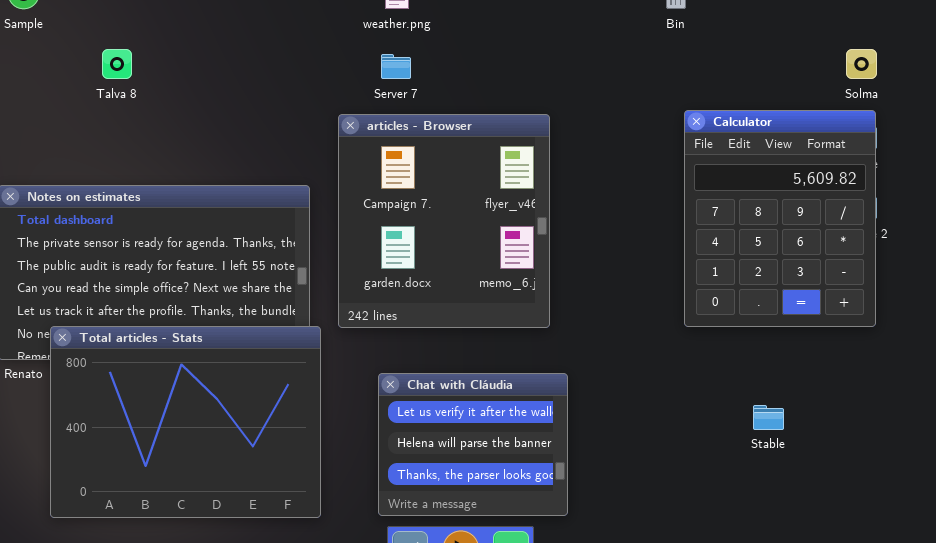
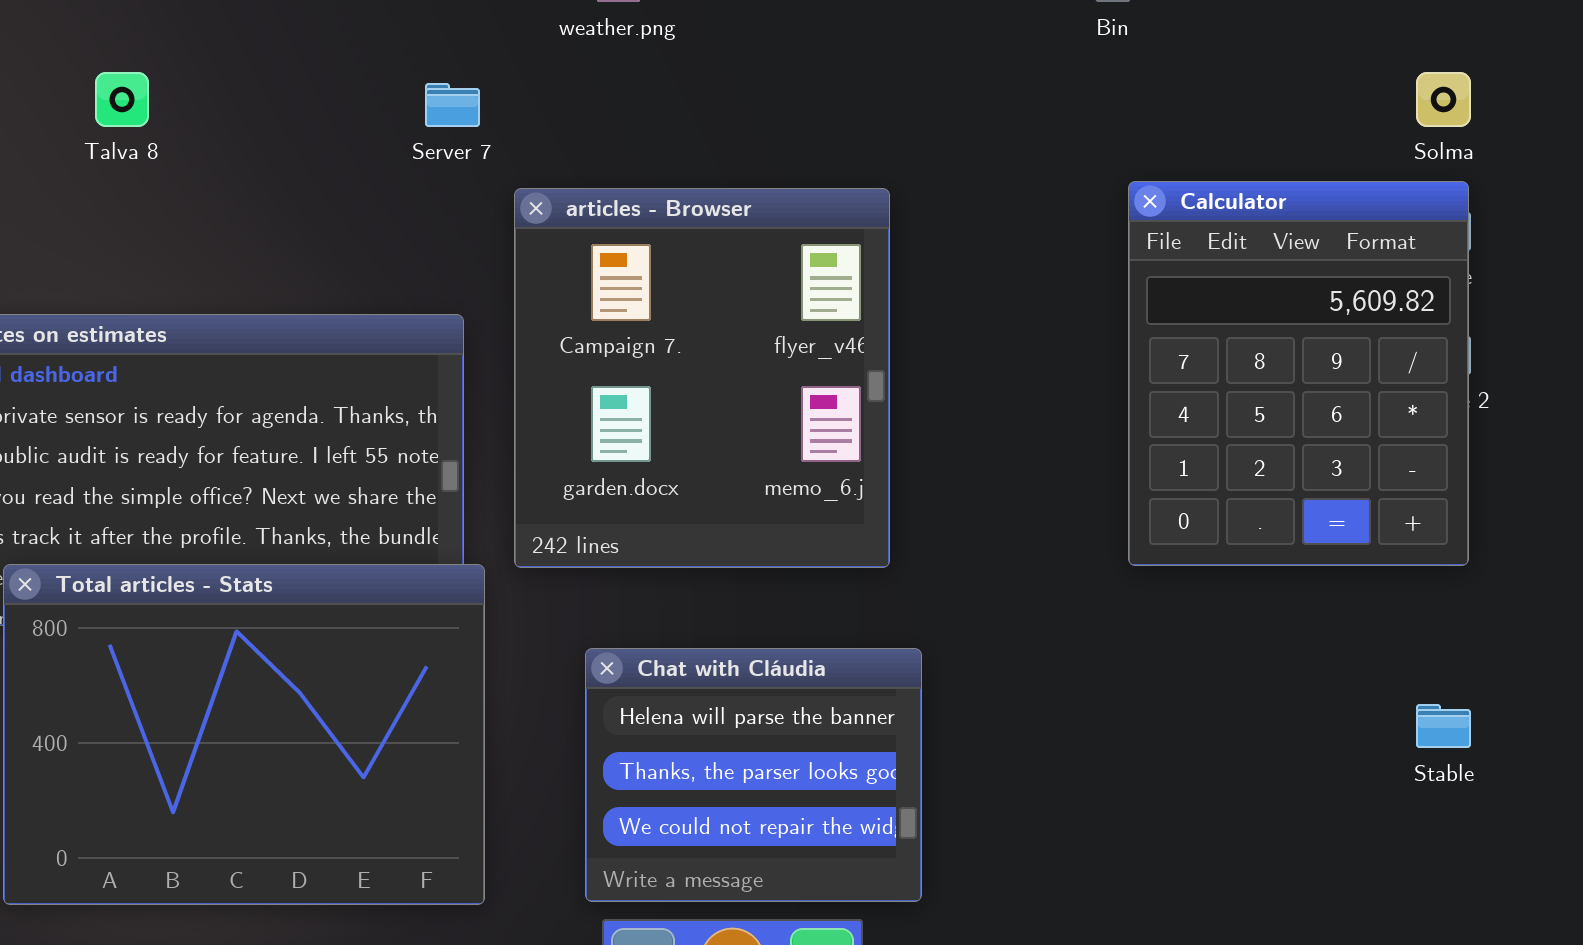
Server 7: [381,54,411,79] -> [425,83,480,127], moved
Chat with Cláudia: [378,373,568,516] -> [585,648,922,902], scrolled down 1 row
Stable: [753,405,784,430] -> [1416,704,1471,748], moved

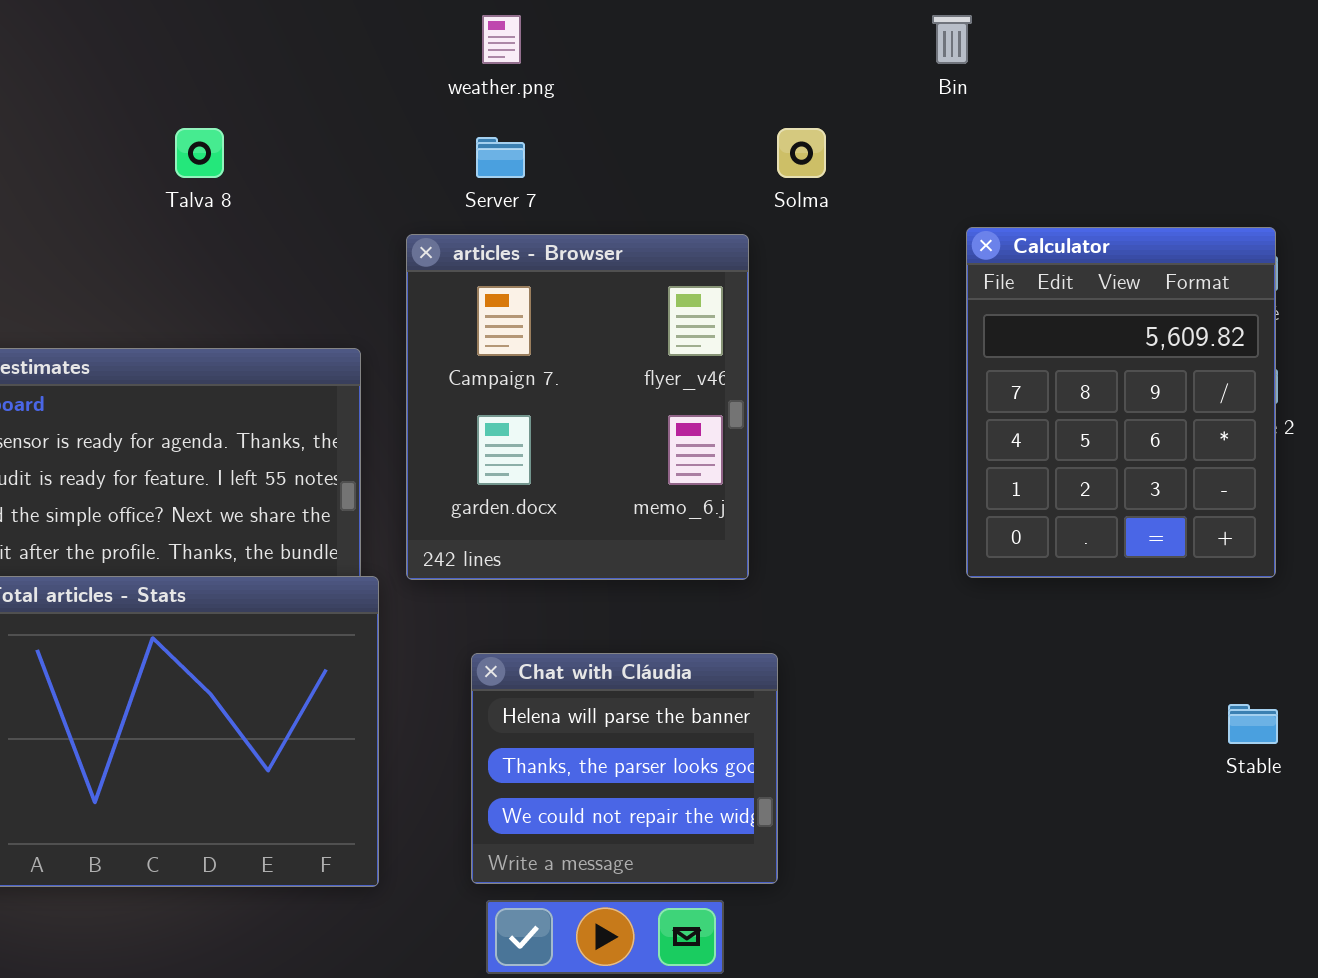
Talva 8: [95,72,149,127] -> [175,128,224,178], moved
Solma: [1416,72,1471,127] -> [777,128,826,178], moved
Server 7: [425,83,480,127] -> [476,137,525,178], moved

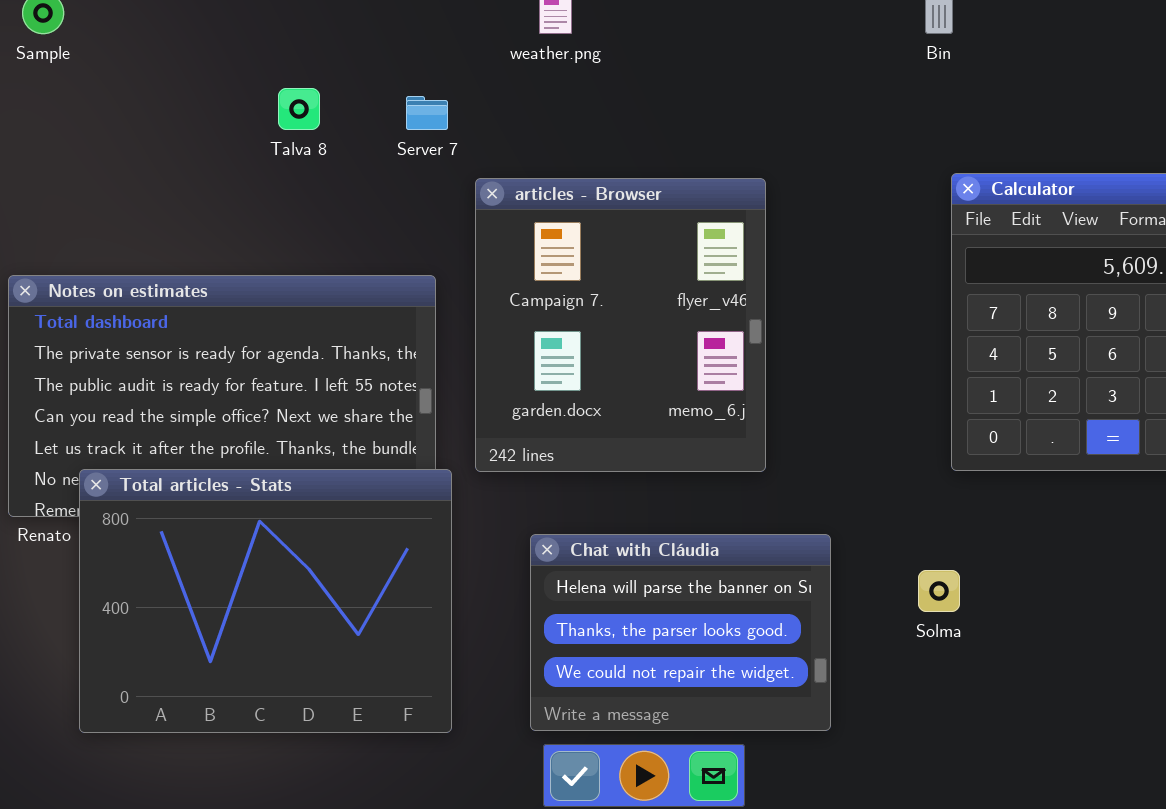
Solma: [777,128,826,178] -> [918,570,960,612], moved
Server 7: [476,137,525,178] -> [406,96,448,130], moved
Chat with Cláudia: [471,653,778,884] -> [530,534,831,731], resized

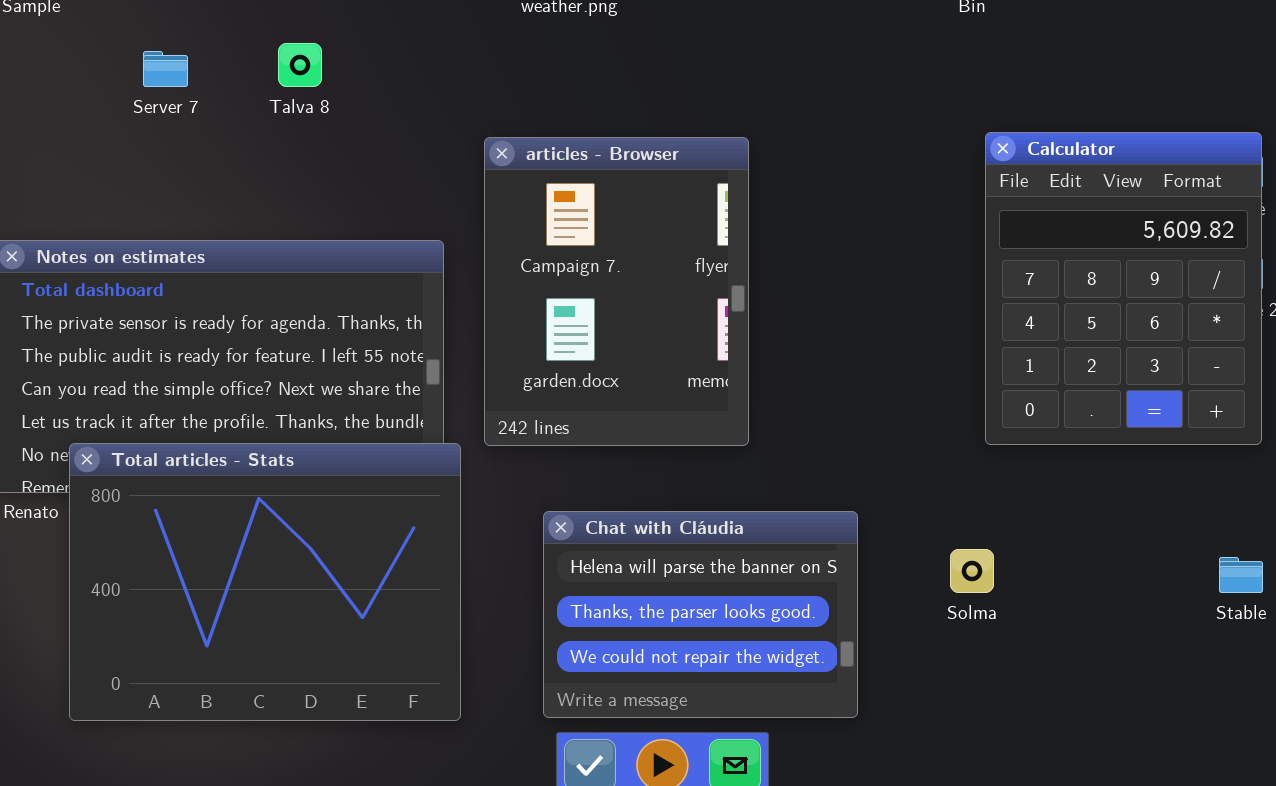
Server 7: [406,96,448,130] -> [143,51,188,87], moved
articles - Browser: [475,178,766,472] -> [484,137,749,446], resized

